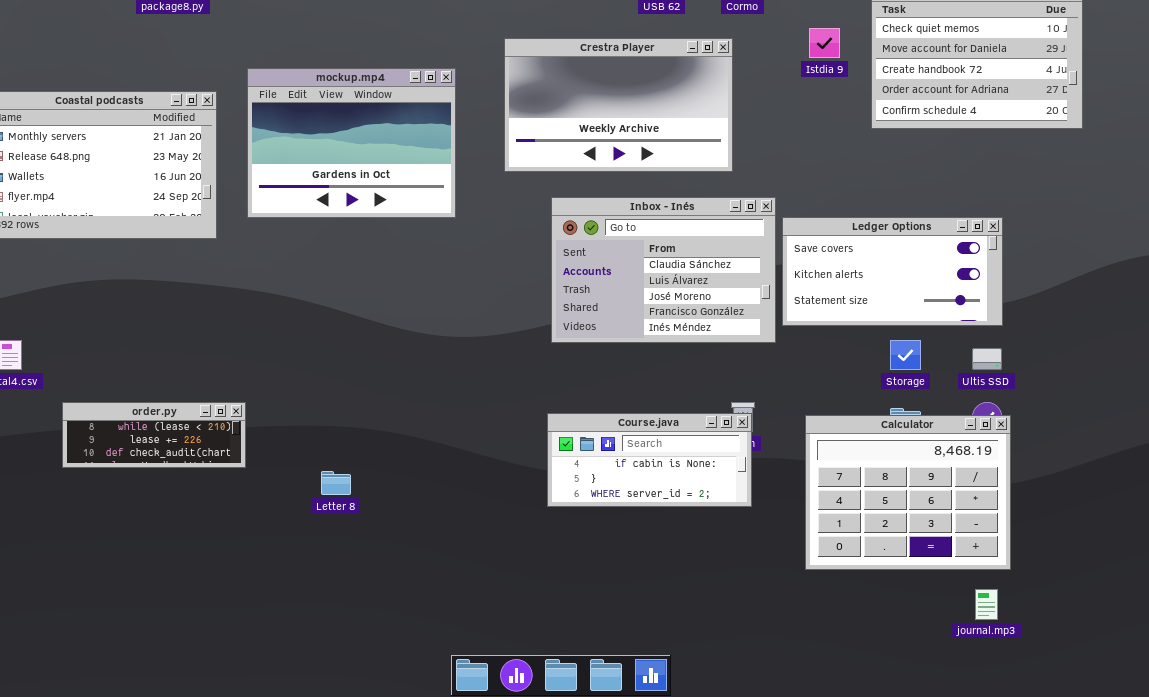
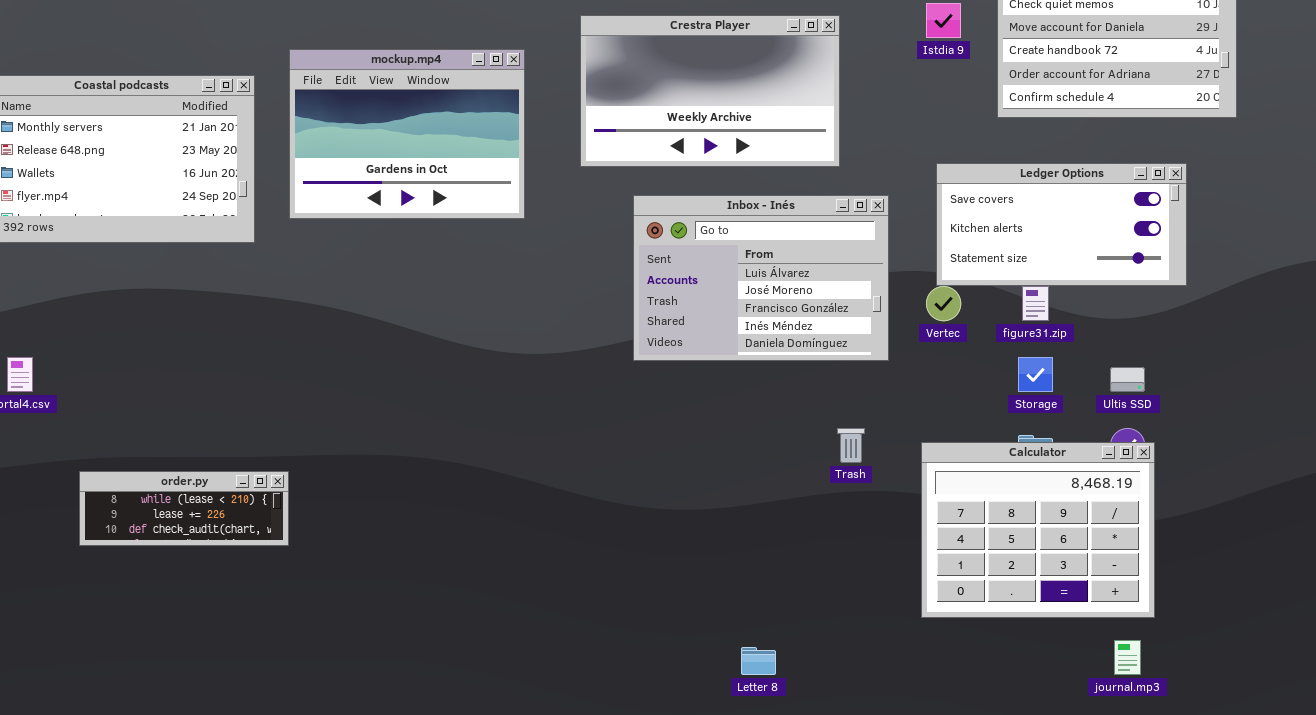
Inbox - Inés: [551,197,776,343] -> [633,195,889,361], scrolled down 1 row
Ledger Options: [782,217,1003,326] -> [936,163,1187,286], moved
order.py: [62,402,246,468] -> [79,471,289,546], moved
Course.java: [547,413,752,507] -> none, closed
Letter 8: [321,471,351,495] -> [741,647,776,675], moved

